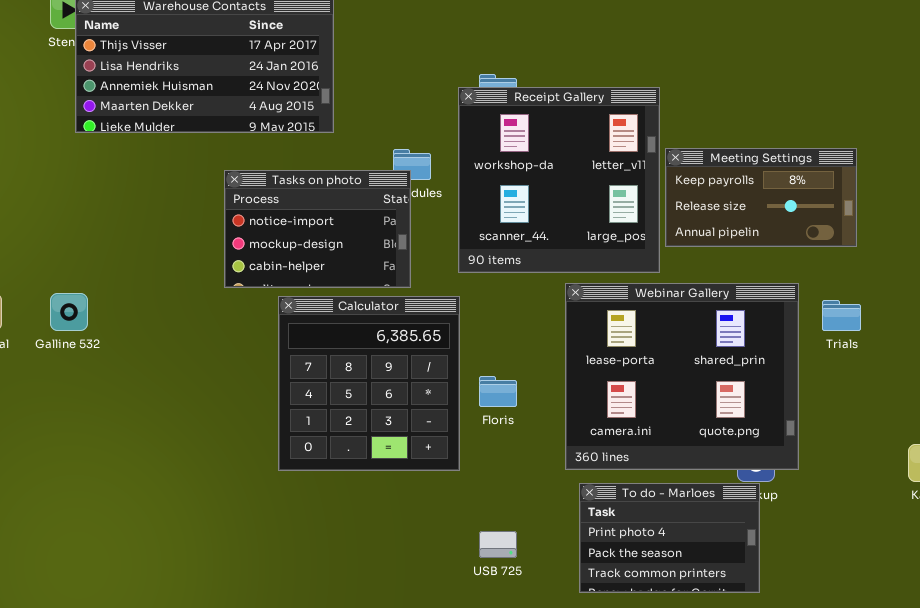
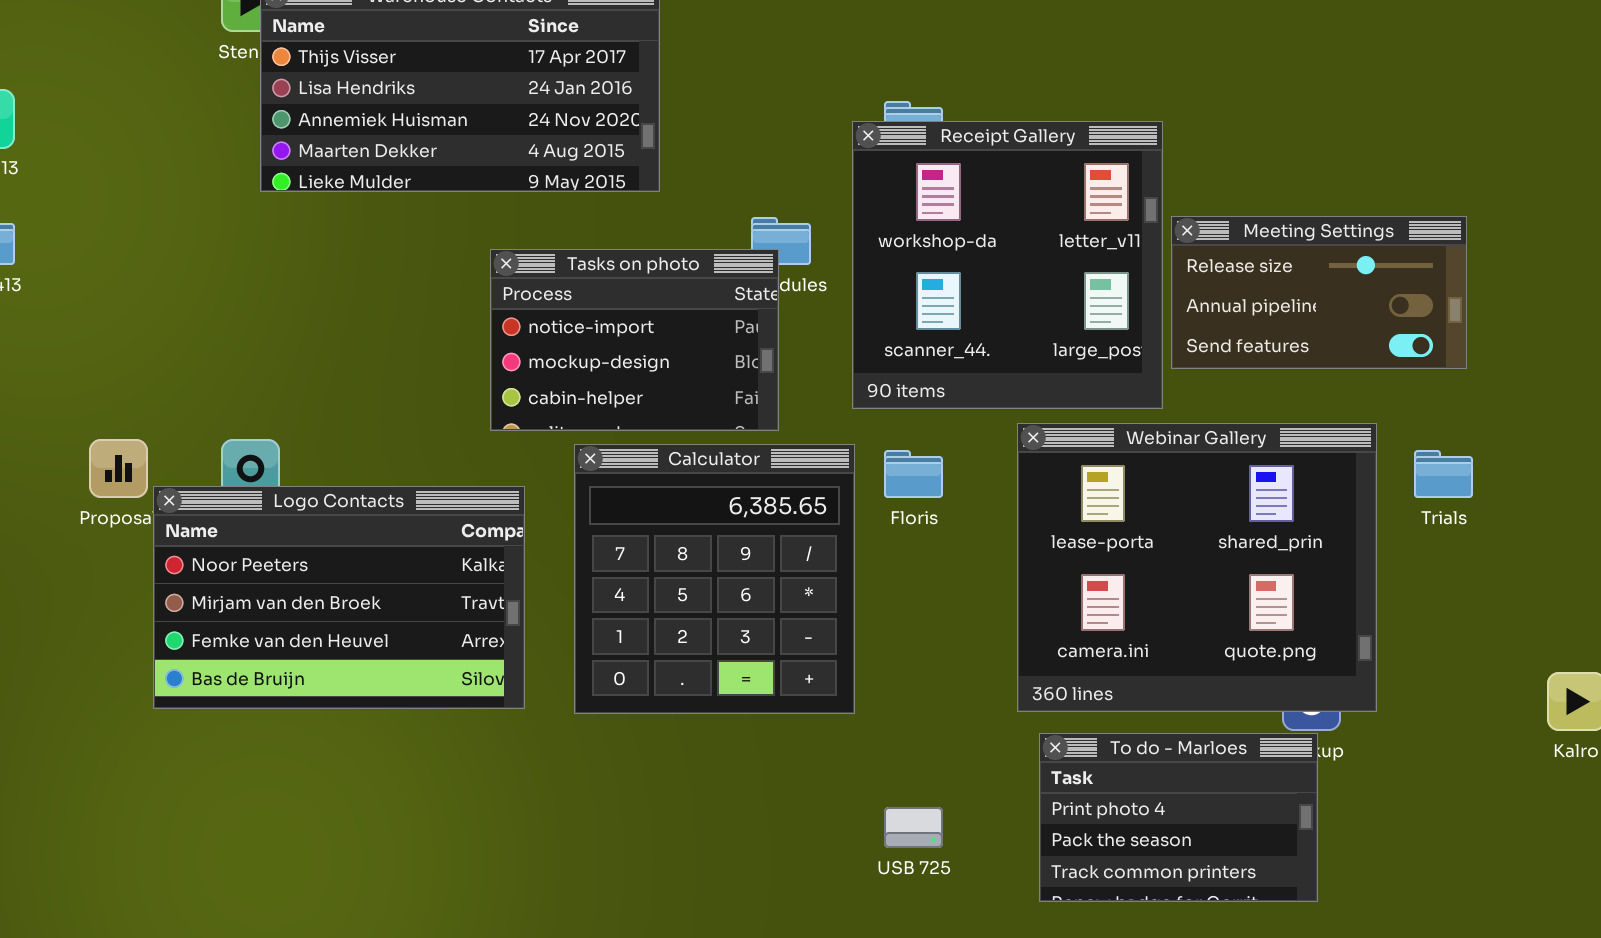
Meeting Settings: [665,148,857,247] -> [1171,216,1467,369], scrolled down 1 row
Logo Contacts: none -> [153,486,525,709], opened
Floris: [479,376,517,407] -> [884,450,943,498], moved

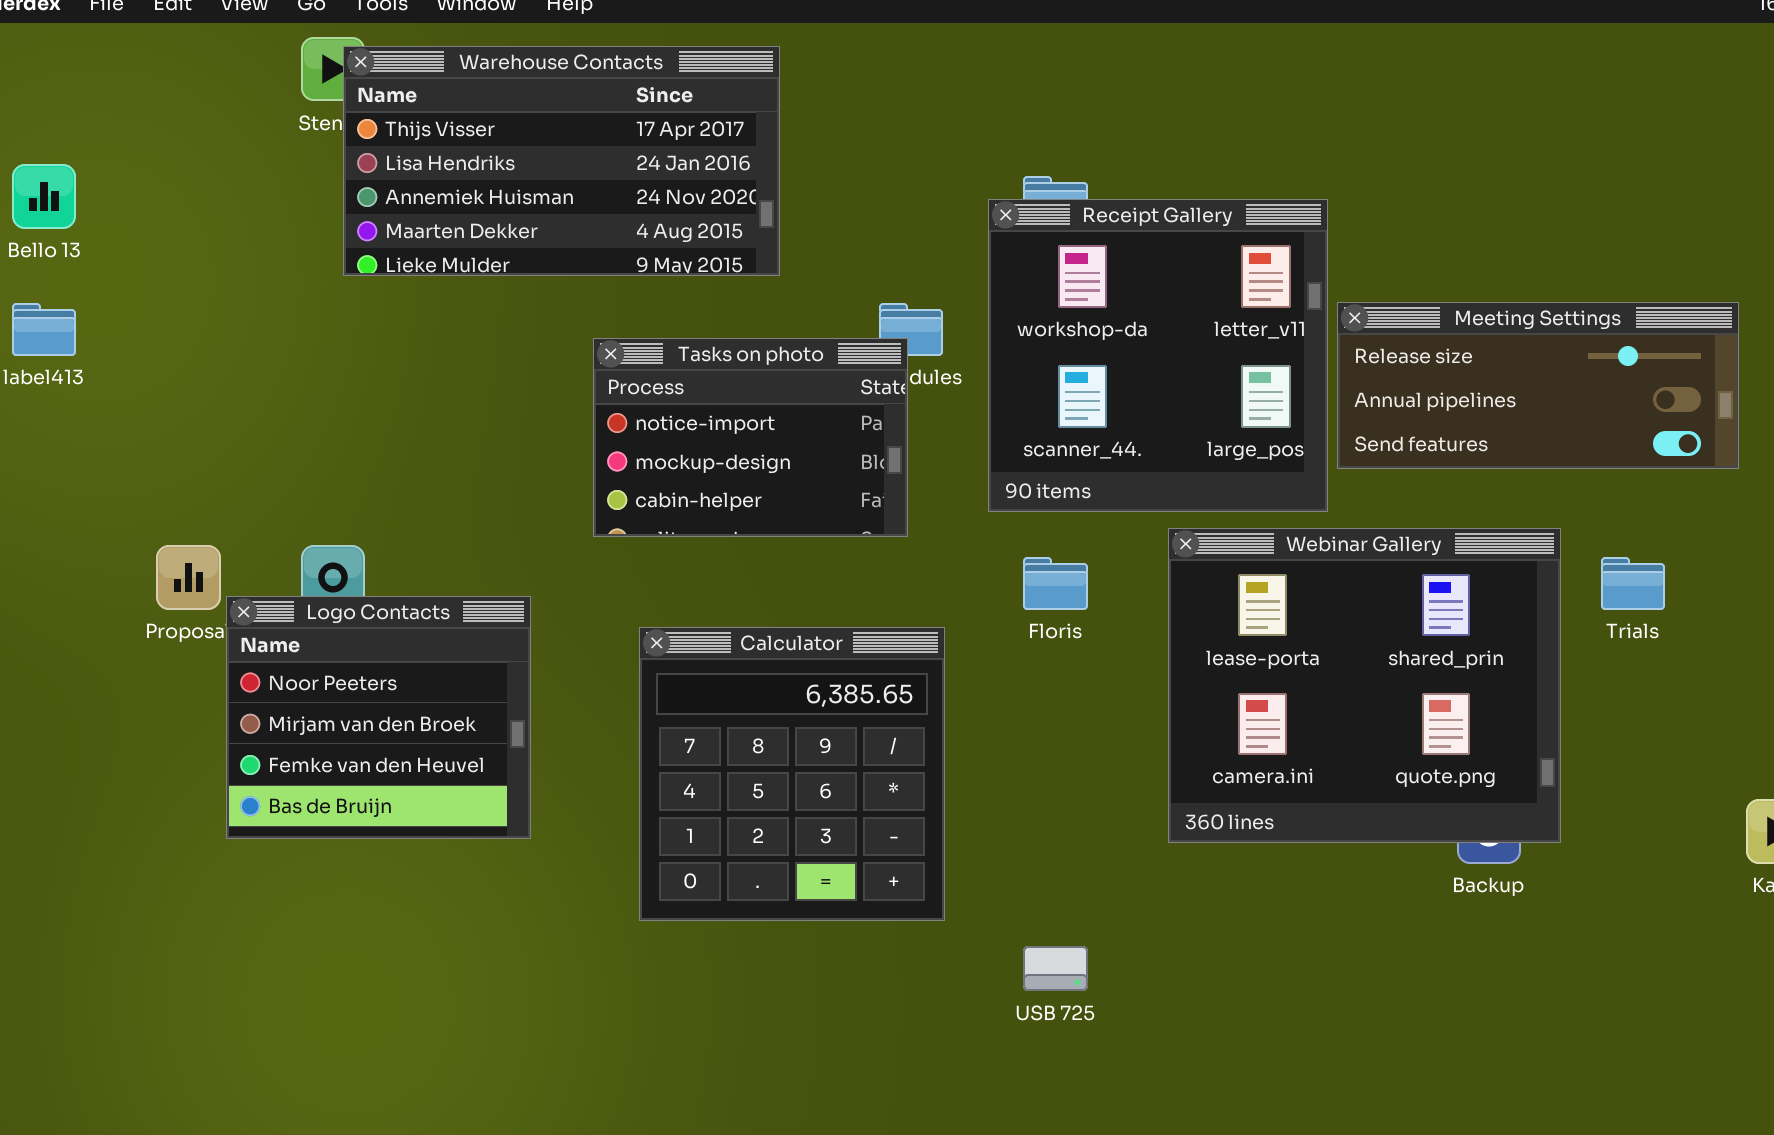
Meeting Settings: [1171,216,1467,369] -> [1337,302,1739,469], resized
Calculator: [574,444,855,714] -> [639,627,945,921], moved
Logo Contacts: [153,486,525,709] -> [226,596,531,839], resized
To do - Marloes: [1039,733,1318,902] -> none, closed

